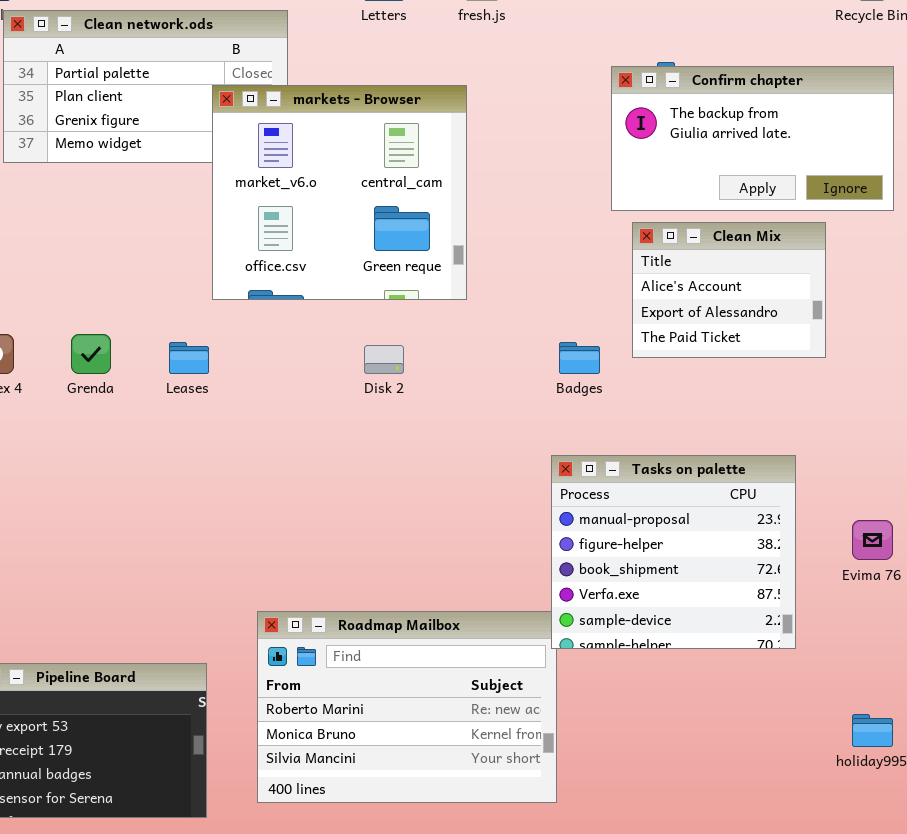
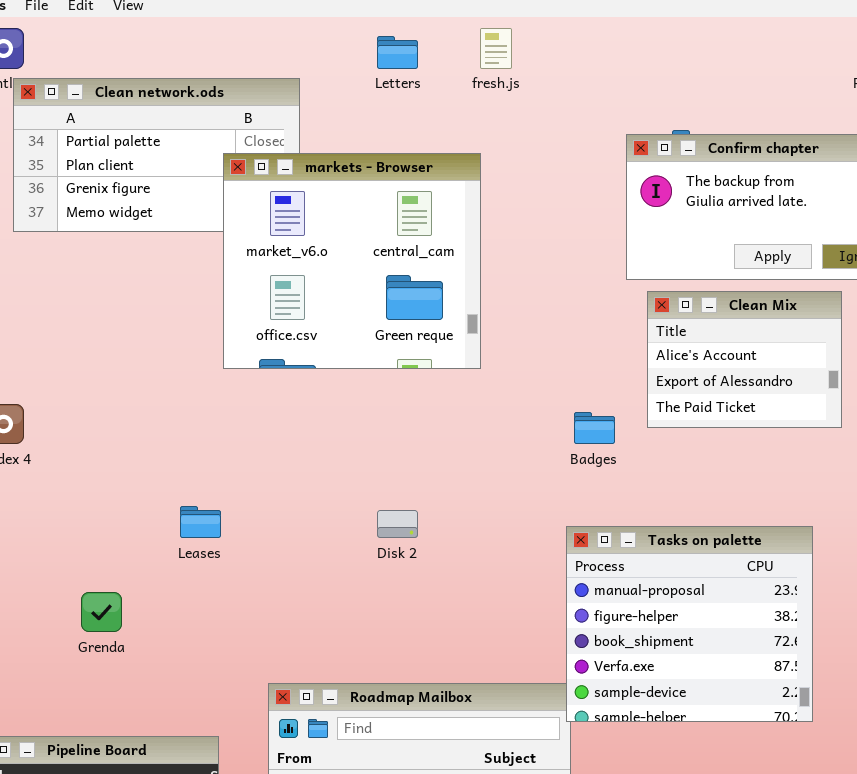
Grenda: [71,334,111,374] -> [81,592,122,632], moved
Leases: [169,342,209,374] -> [180,506,221,538], moved
Disk 2: [364,345,404,374] -> [377,510,418,538], moved

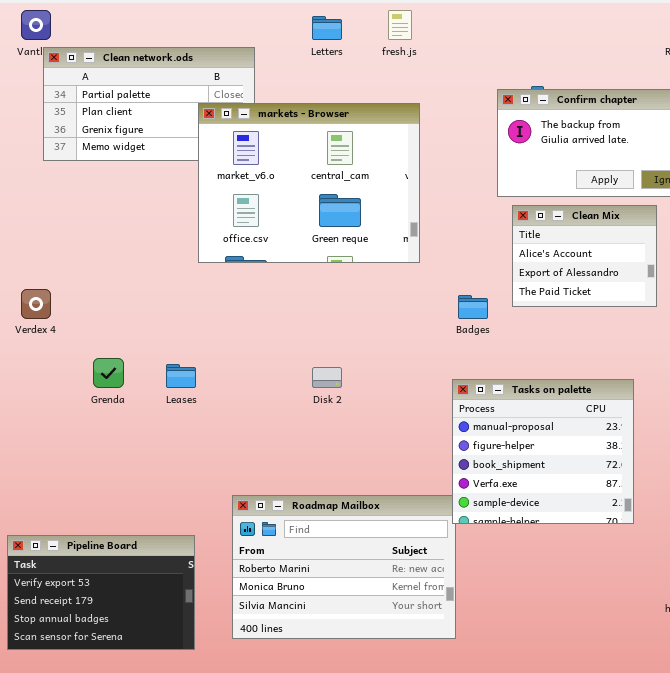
markets - Browser: [223,153,481,369] -> [198,103,420,263], resized
Grenda: [81,592,122,632] -> [93,358,124,388], moved

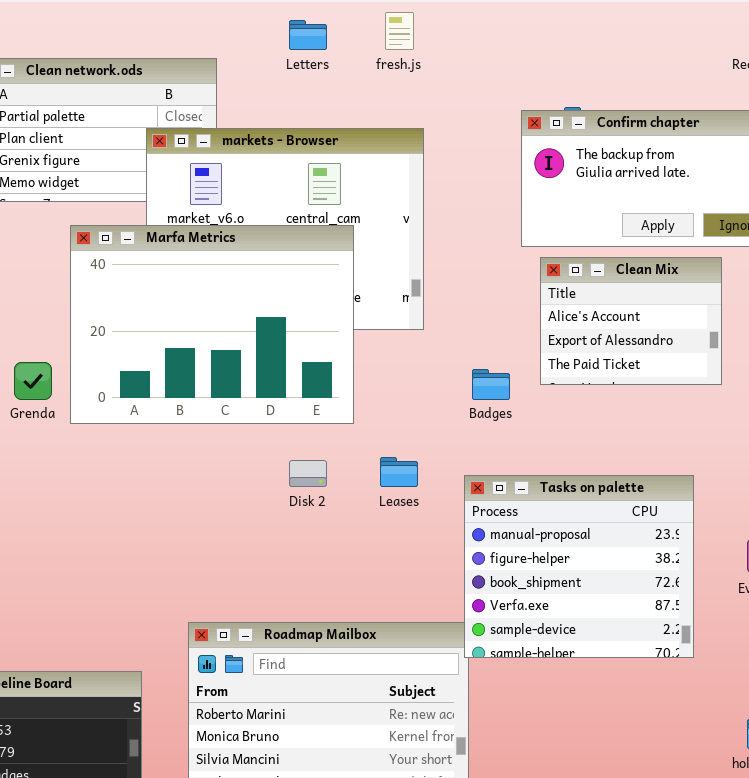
Marfa Metrics: none -> [70,225,354,424], opened
Grenda: [93,358,124,388] -> [14,362,52,400], moved
Leases: [166,364,196,388] -> [380,457,418,487], moved

